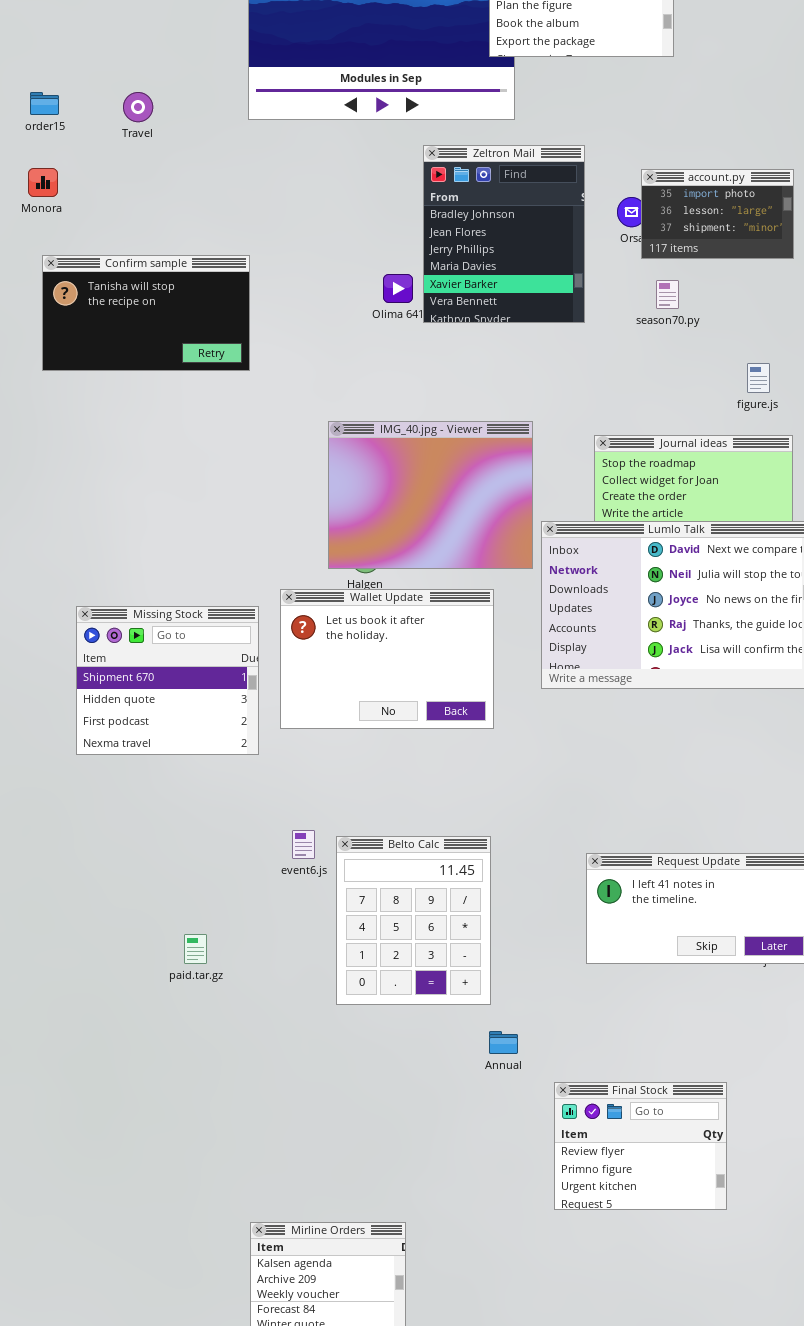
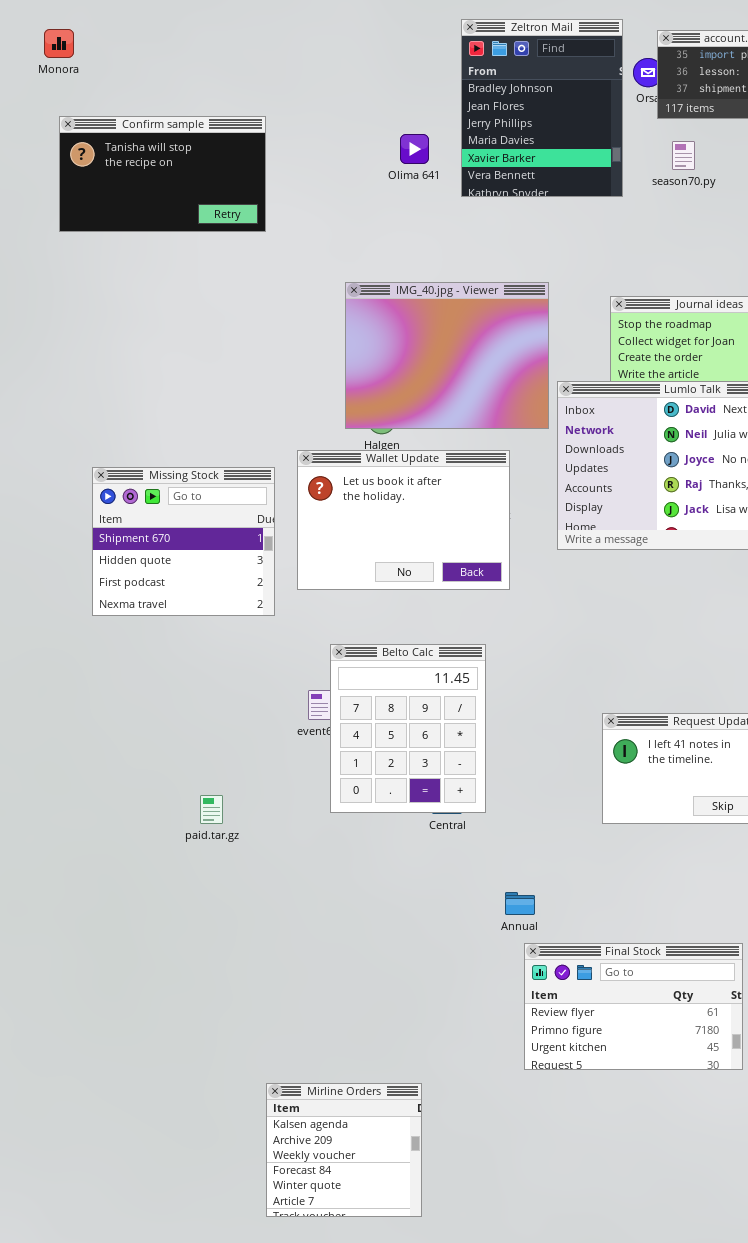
Zeltron Mail: [423,145,585,323] -> [461,19,623,197], moved
Belto Calc: [336,836,491,1005] -> [330,644,486,813], moved
Final Stock: [554,1082,727,1210] -> [524,943,743,1070], resized

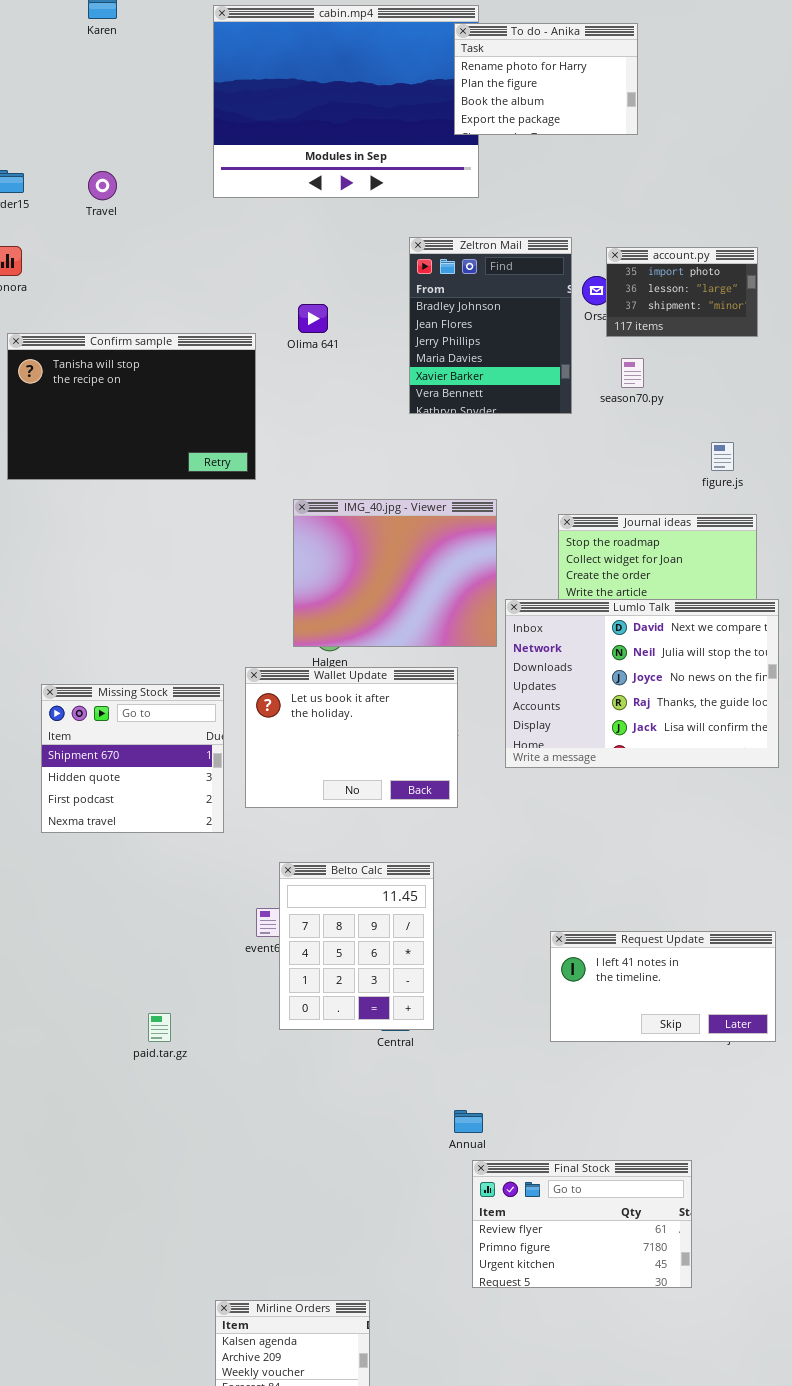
Confirm sample: [59,116,266,232] -> [7,333,256,480], resized
Olima 641: [400,134,429,164] -> [298,304,328,333], moved

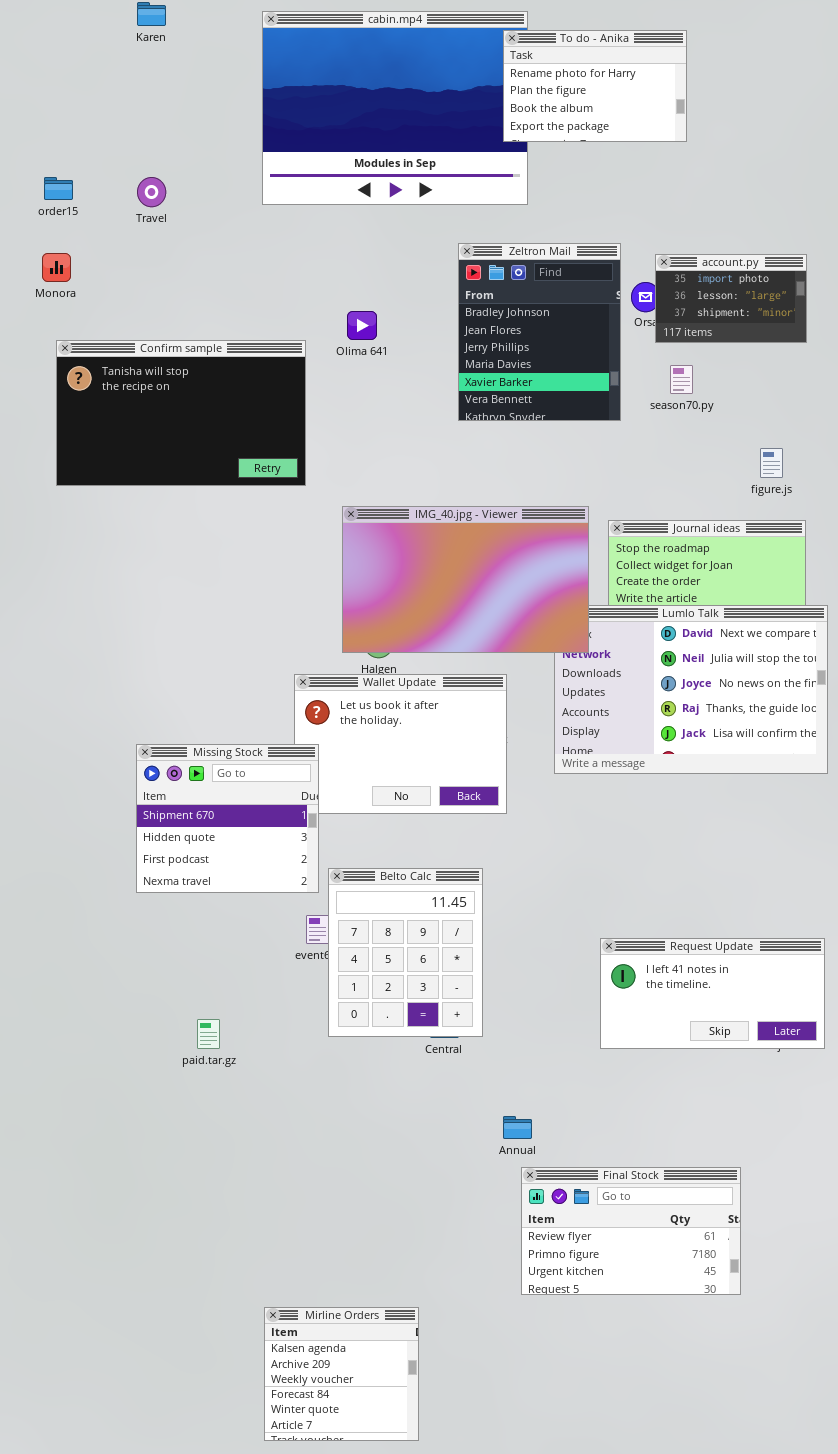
IMG_40.jpg - Viewer: [293,499,497,647] -> [342,506,589,653], resized
Missing Stock: [41,684,224,833] -> [136,744,319,893], moved

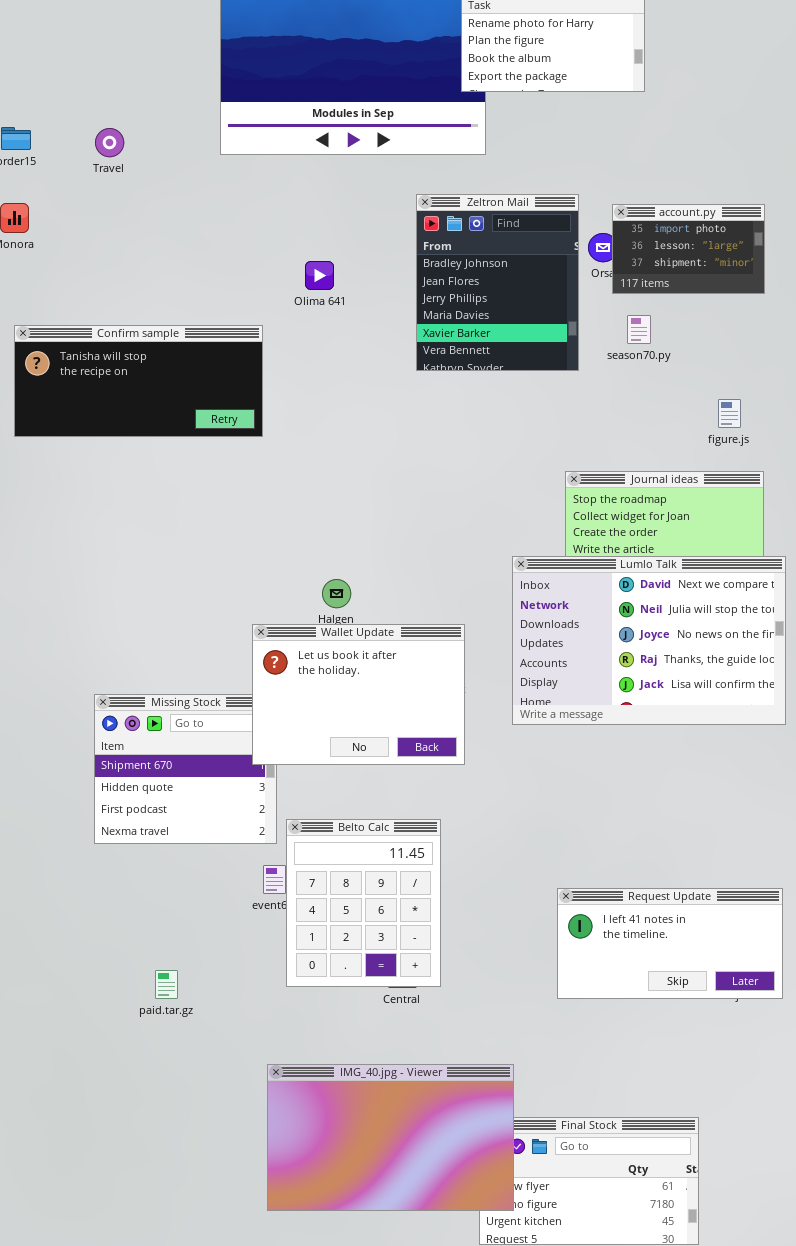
Confirm sample: [56,340,306,486] -> [14,325,263,437], resized
IMG_40.jpg - Viewer: [342,506,589,653] -> [267,1064,514,1211], moved
Wallet Update: [294,674,507,814] -> [252,624,465,765], raised

